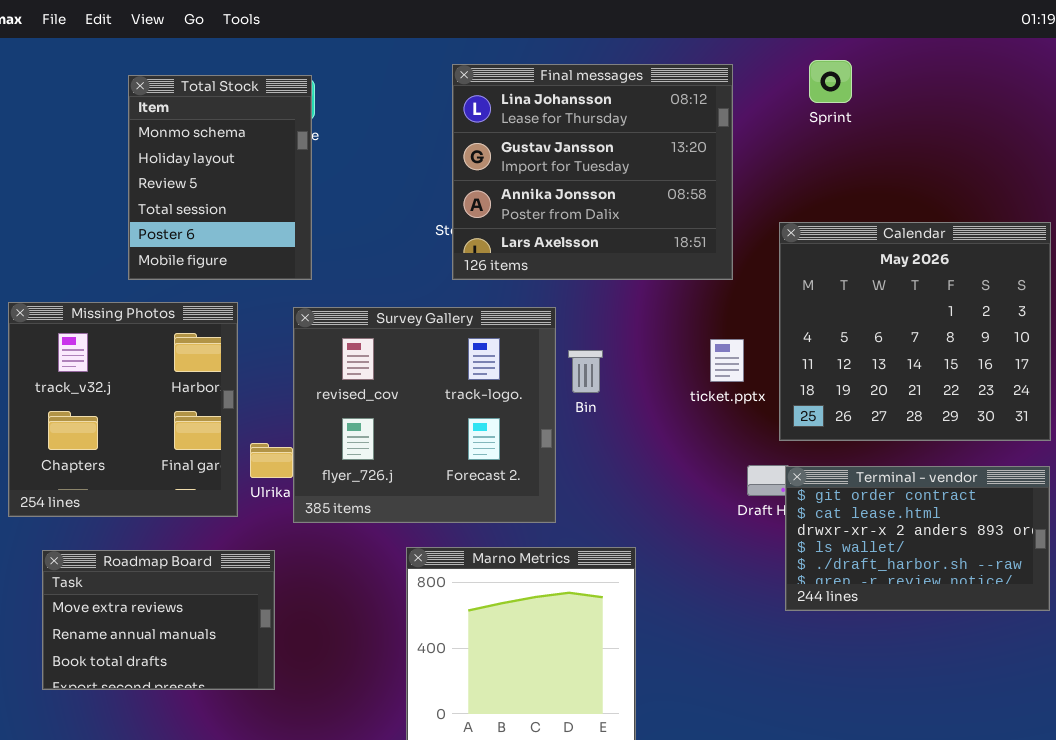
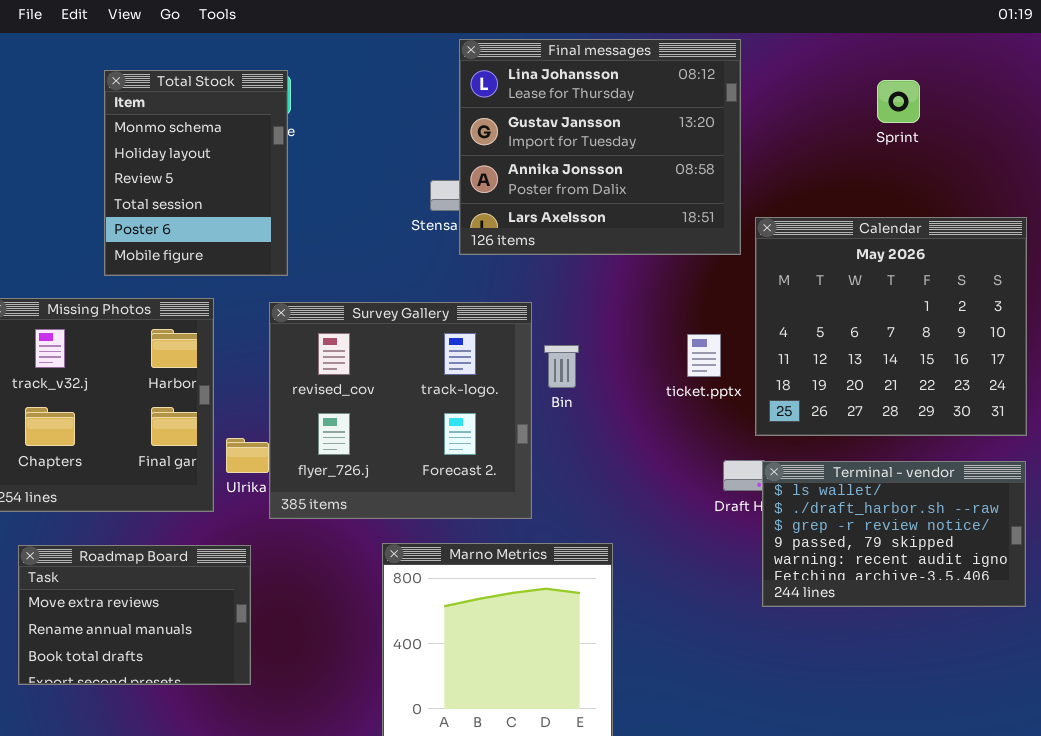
Sprint: [809,60,852,103] -> [877,80,920,123], moved
Final messages: [452,64,733,280] -> [459,39,741,255], moved
Terminal - vendor: [785,466,1050,611] -> [762,461,1026,607], scrolled down 3 rows

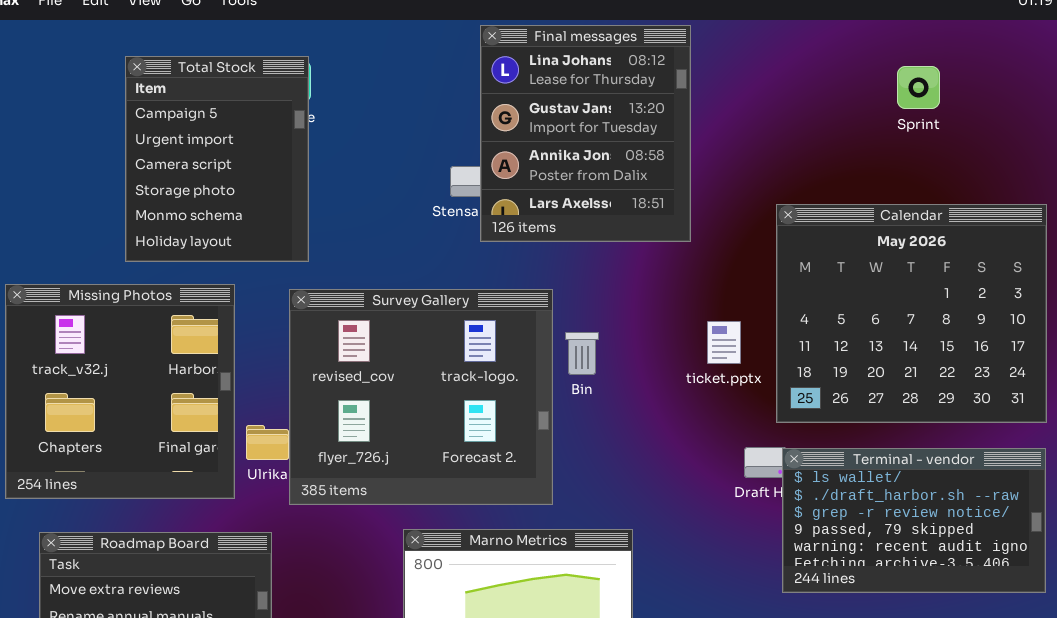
Final messages: [459,39,741,255] -> [480,25,691,242], resized
Total Stock: [104,70,288,276] -> [125,56,309,262], scrolled up 4 rows

